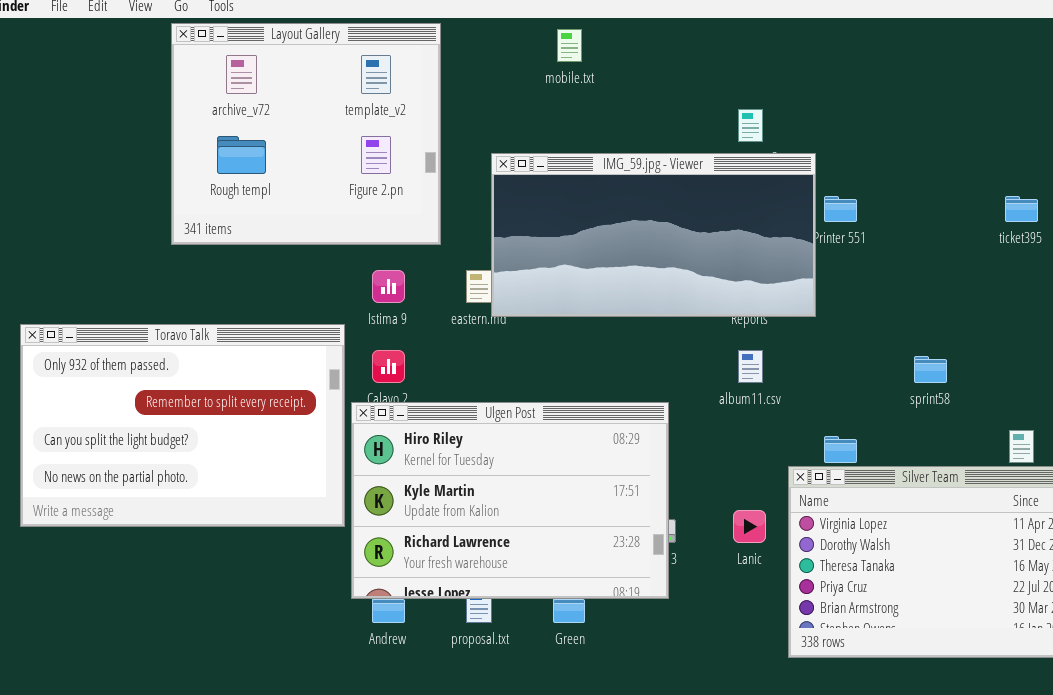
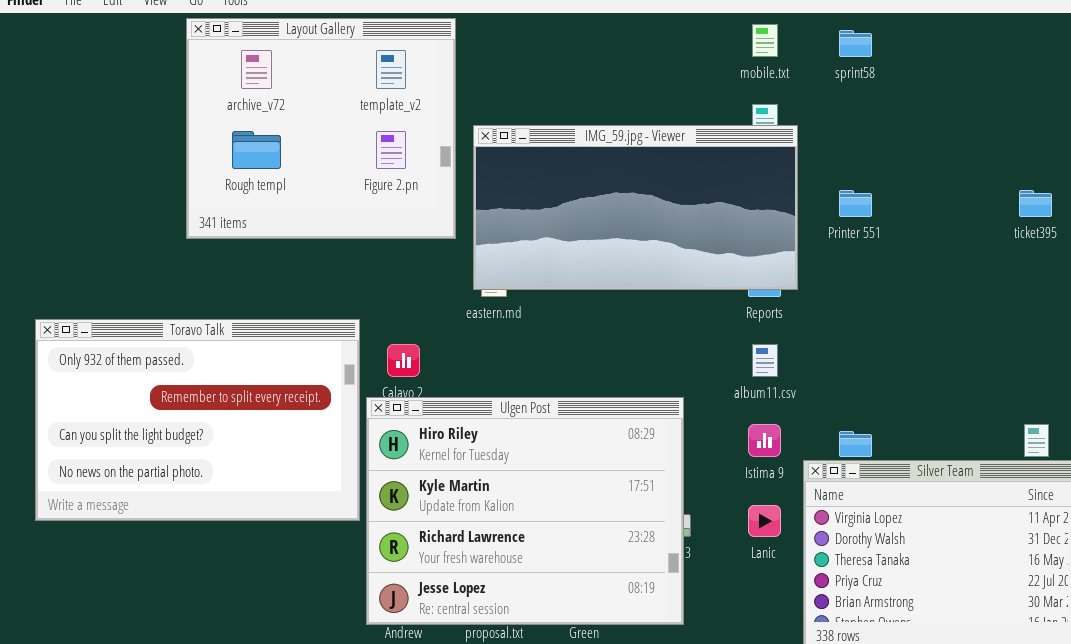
mobile.txt: [557,29,582,62] -> [752,24,778,57], moved
IMG_59.jpg - Viewer: [491,153,816,317] -> [473,125,798,290], moved
Istima 9: [372,270,405,303] -> [748,424,781,457], moved
sprint58: [914,356,947,383] -> [839,30,872,57], moved
Ulgen Post: [351,402,669,599] -> [366,397,684,625], resized

